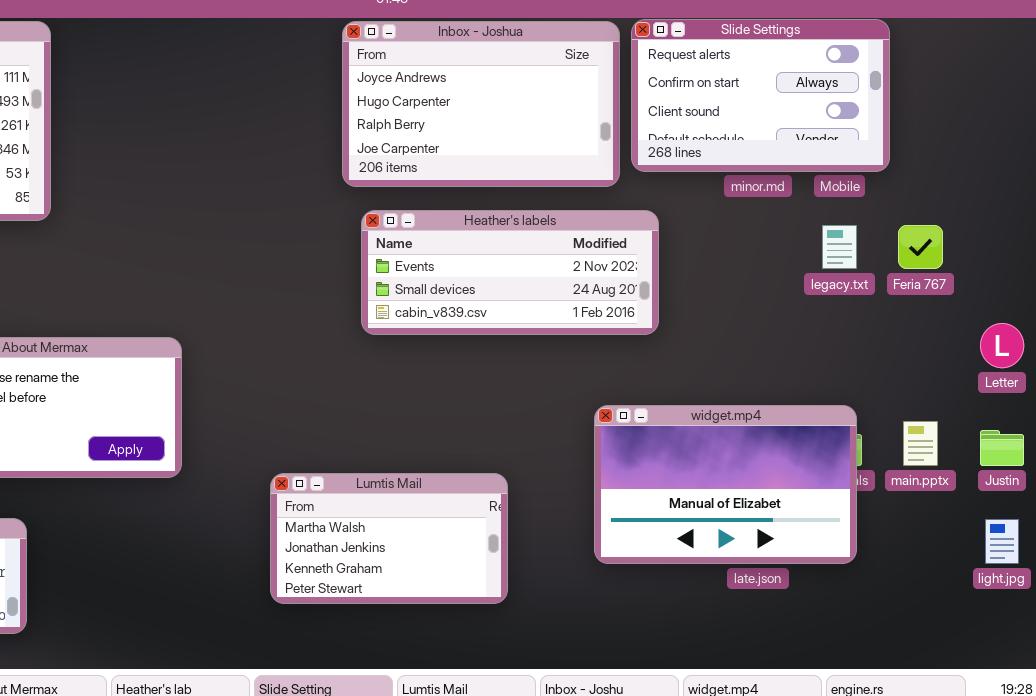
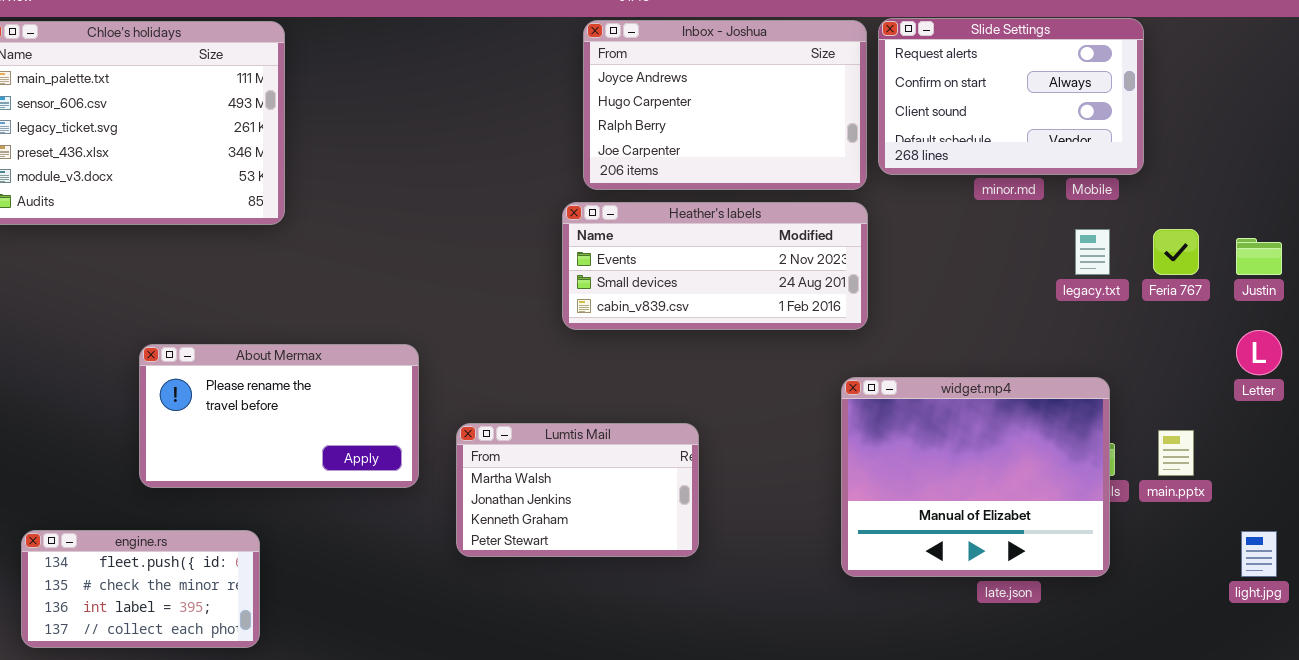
Heather's labels: [361,210,659,335] -> [562,202,868,330], moved
widget.mp4: [594,405,857,564] -> [841,377,1110,577], resized
Justin: [980,430,1024,466] -> [1236,238,1282,275], moved
Lumtis Mail: [270,473,508,604] -> [456,423,699,557], moved

